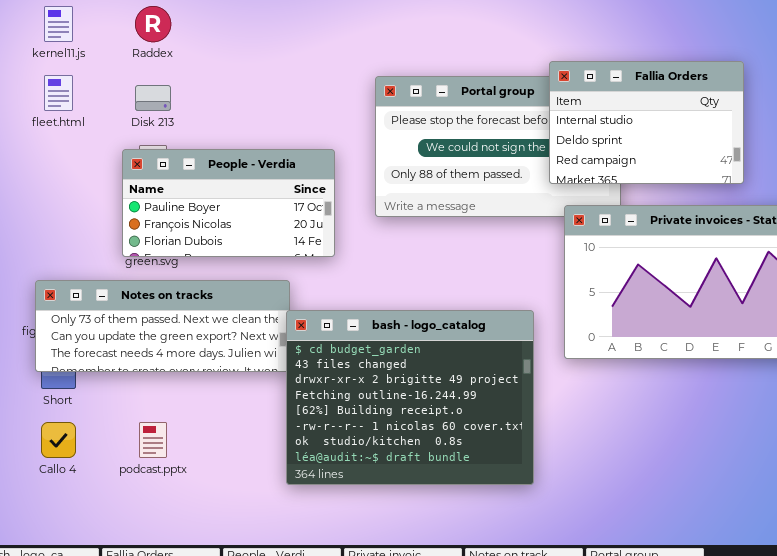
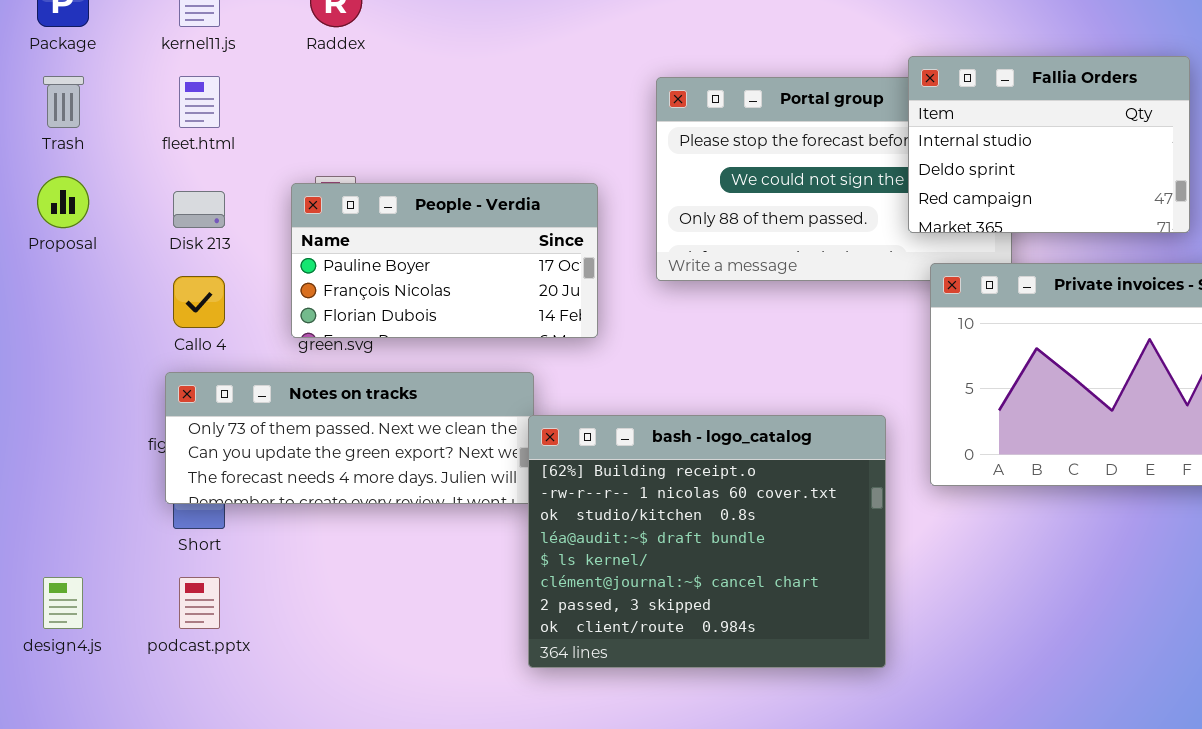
Disk 213: [135,85,171,111] -> [173,191,225,228], moved
bash - logo_catalog: [286,310,534,485] -> [528,415,886,668], scrolled down 4 rows
Callo 4: [41,422,76,458] -> [173,276,225,328], moved
podcast.pptx: [139,422,167,458] -> [179,577,220,629], moved

